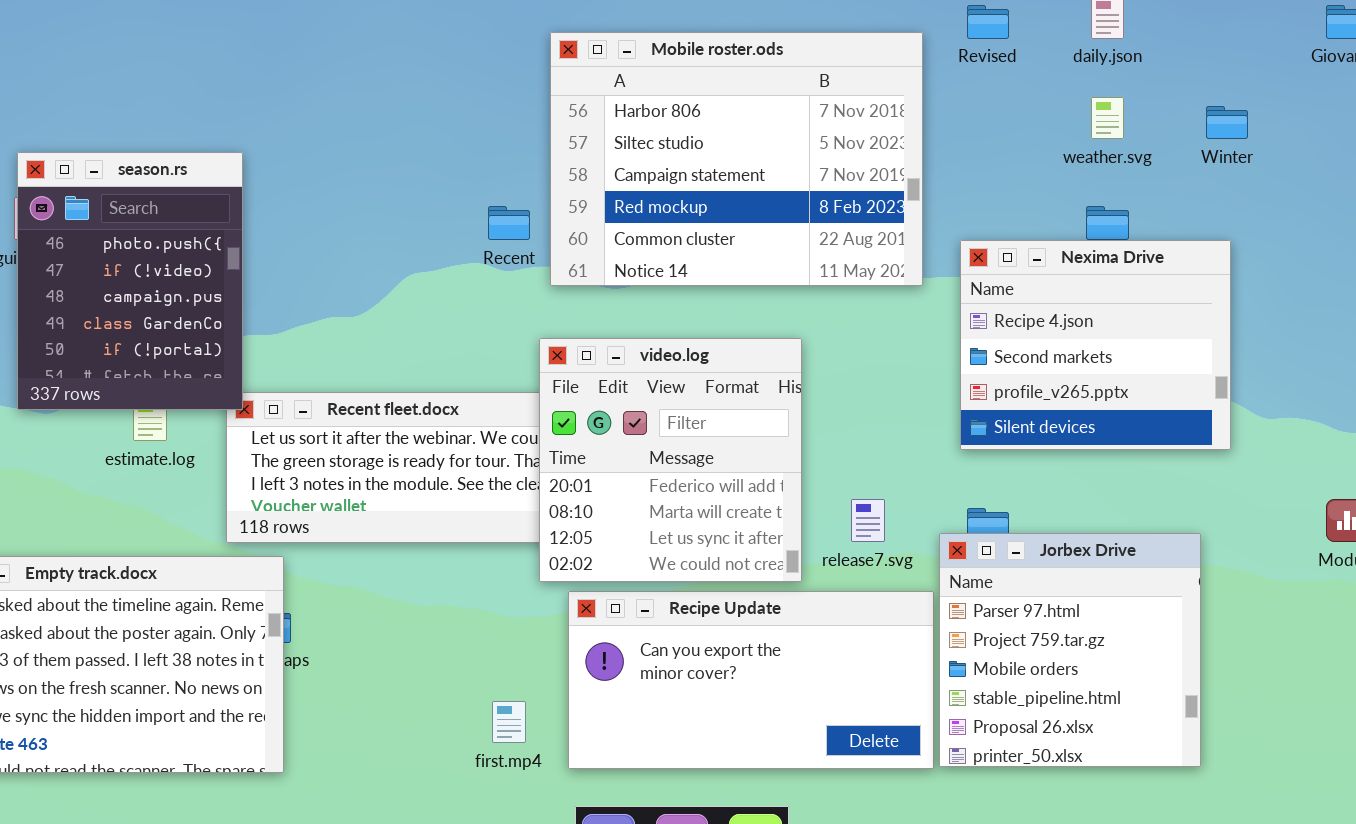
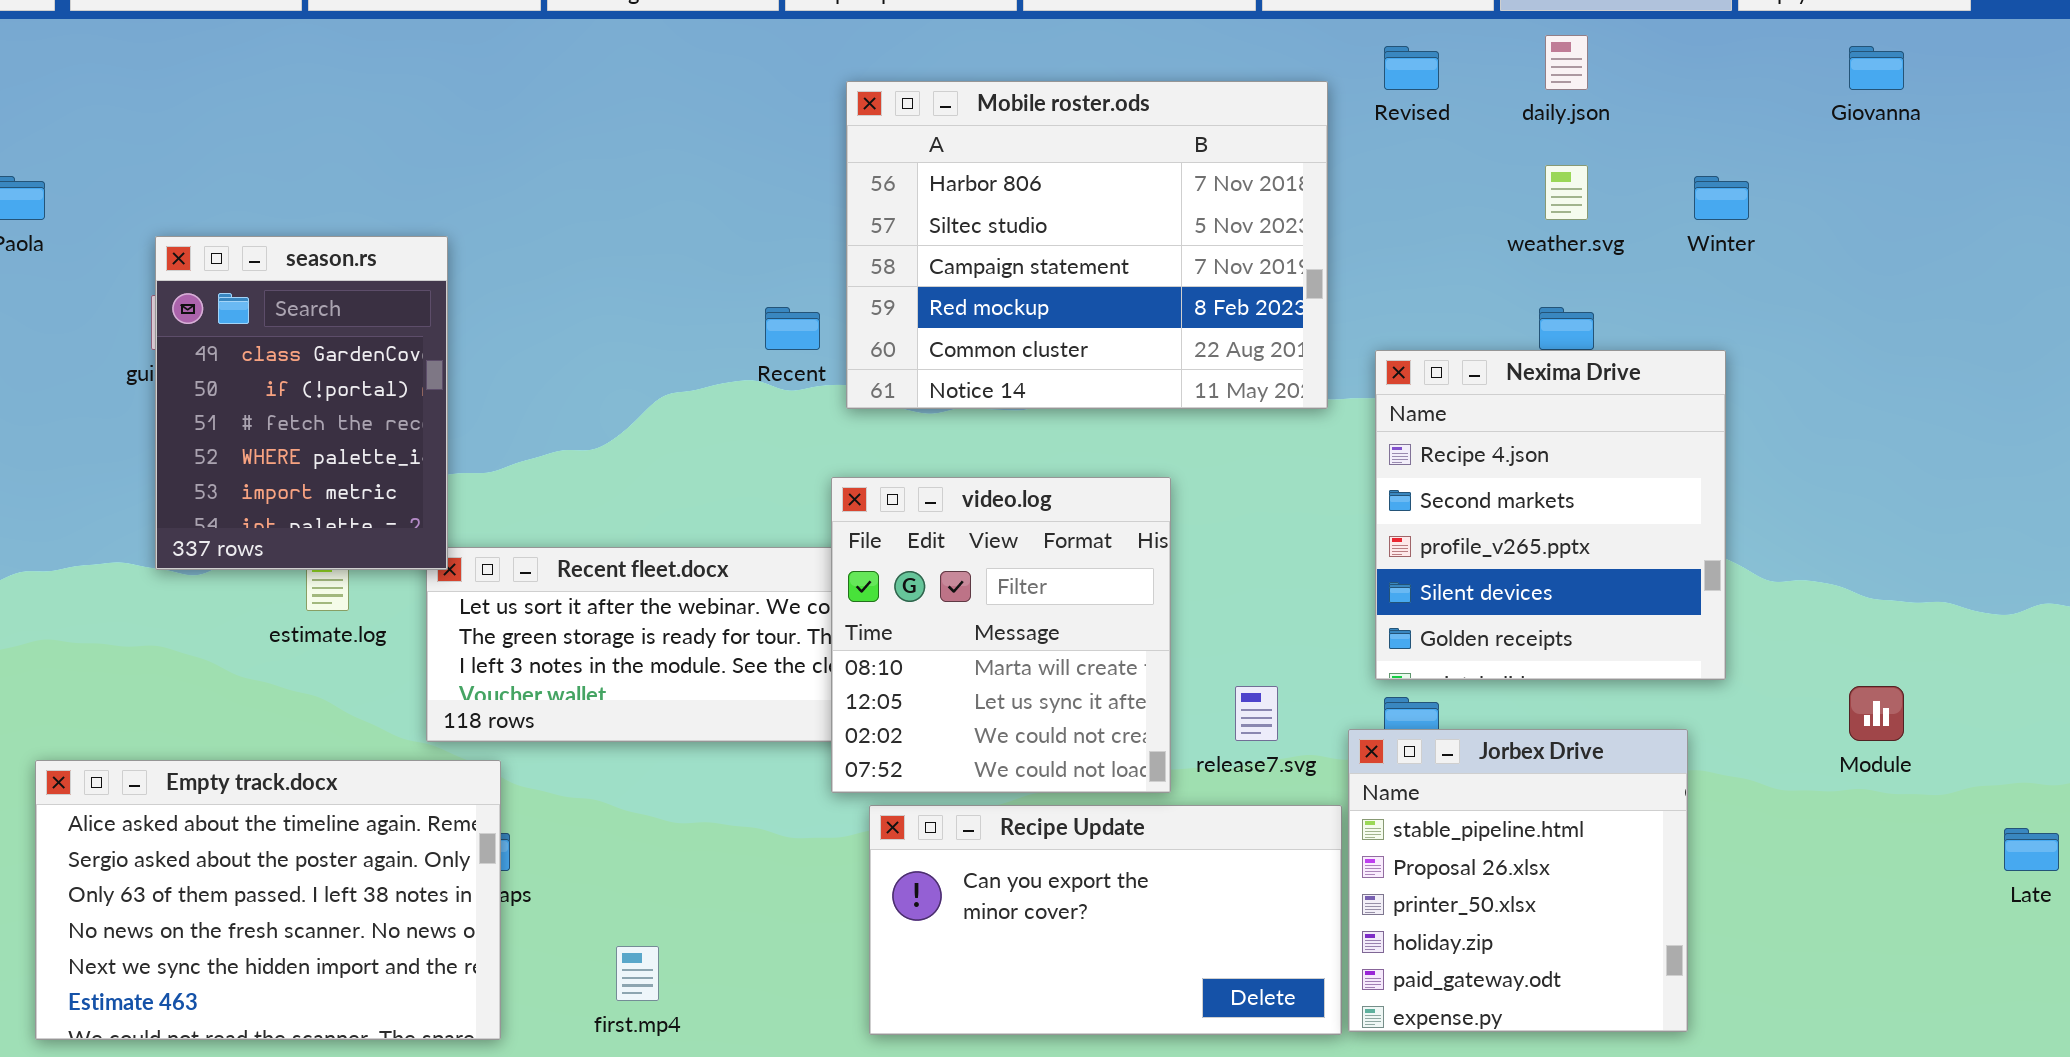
season.rs: [17,152,243,410] -> [155,236,448,570], scrolled down 3 rows
Nexima Drive: [960,240,1231,450] -> [1375,350,1726,680], resized
video.log: [539,338,802,582] -> [831,477,1171,793], scrolled down 1 row
Jorbex Drive: [939,533,1201,767] -> [1348,729,1688,1032], scrolled down 3 rows
first.mp4: [492,701,526,743] -> [616,946,659,1001], moved

